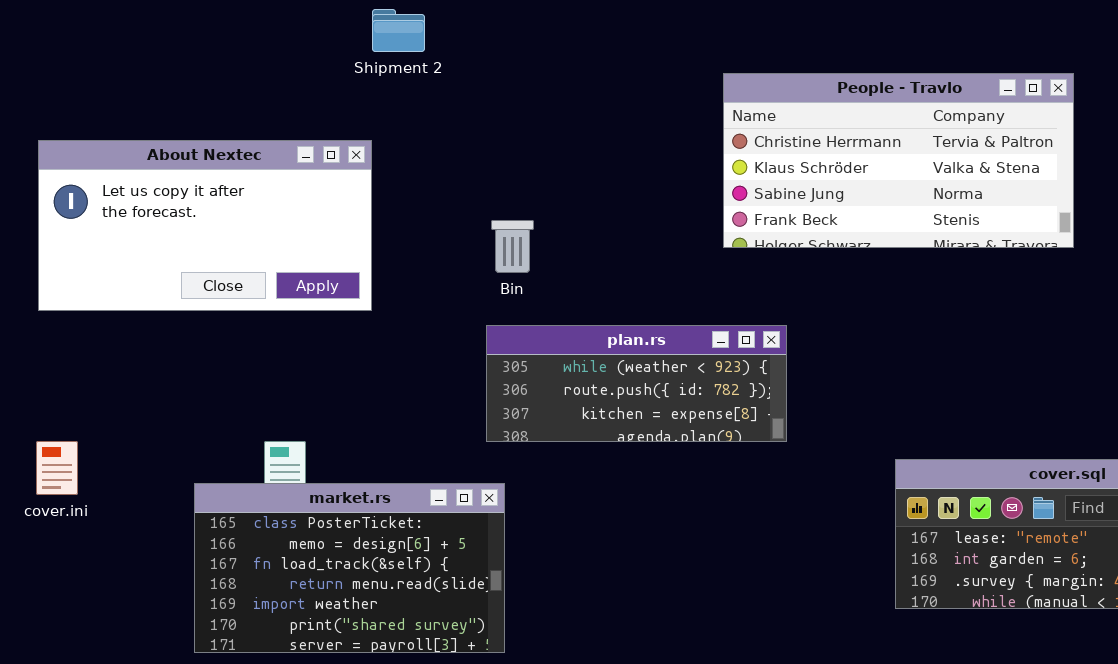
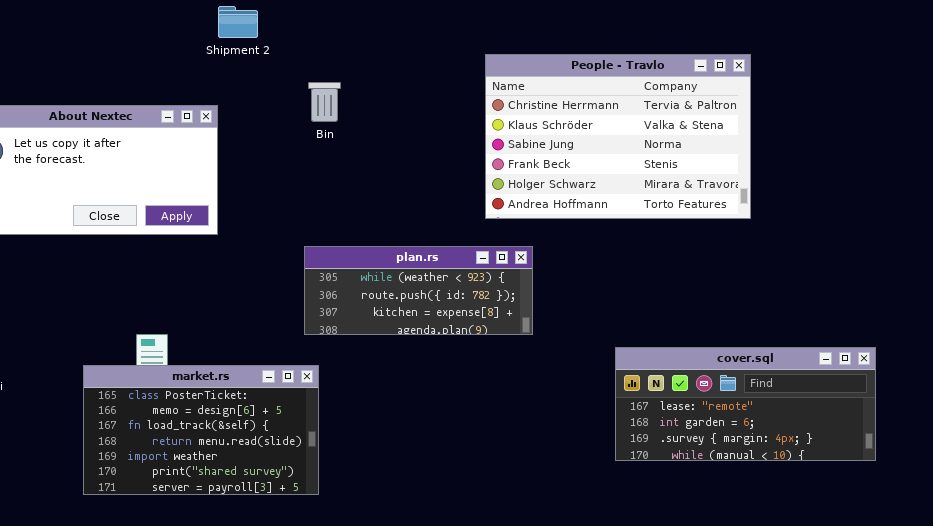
People - Travlo: [723,73,1074,248] -> [485,54,751,219], resized
Bin: [491,220,534,273] -> [308,82,341,122], moved

